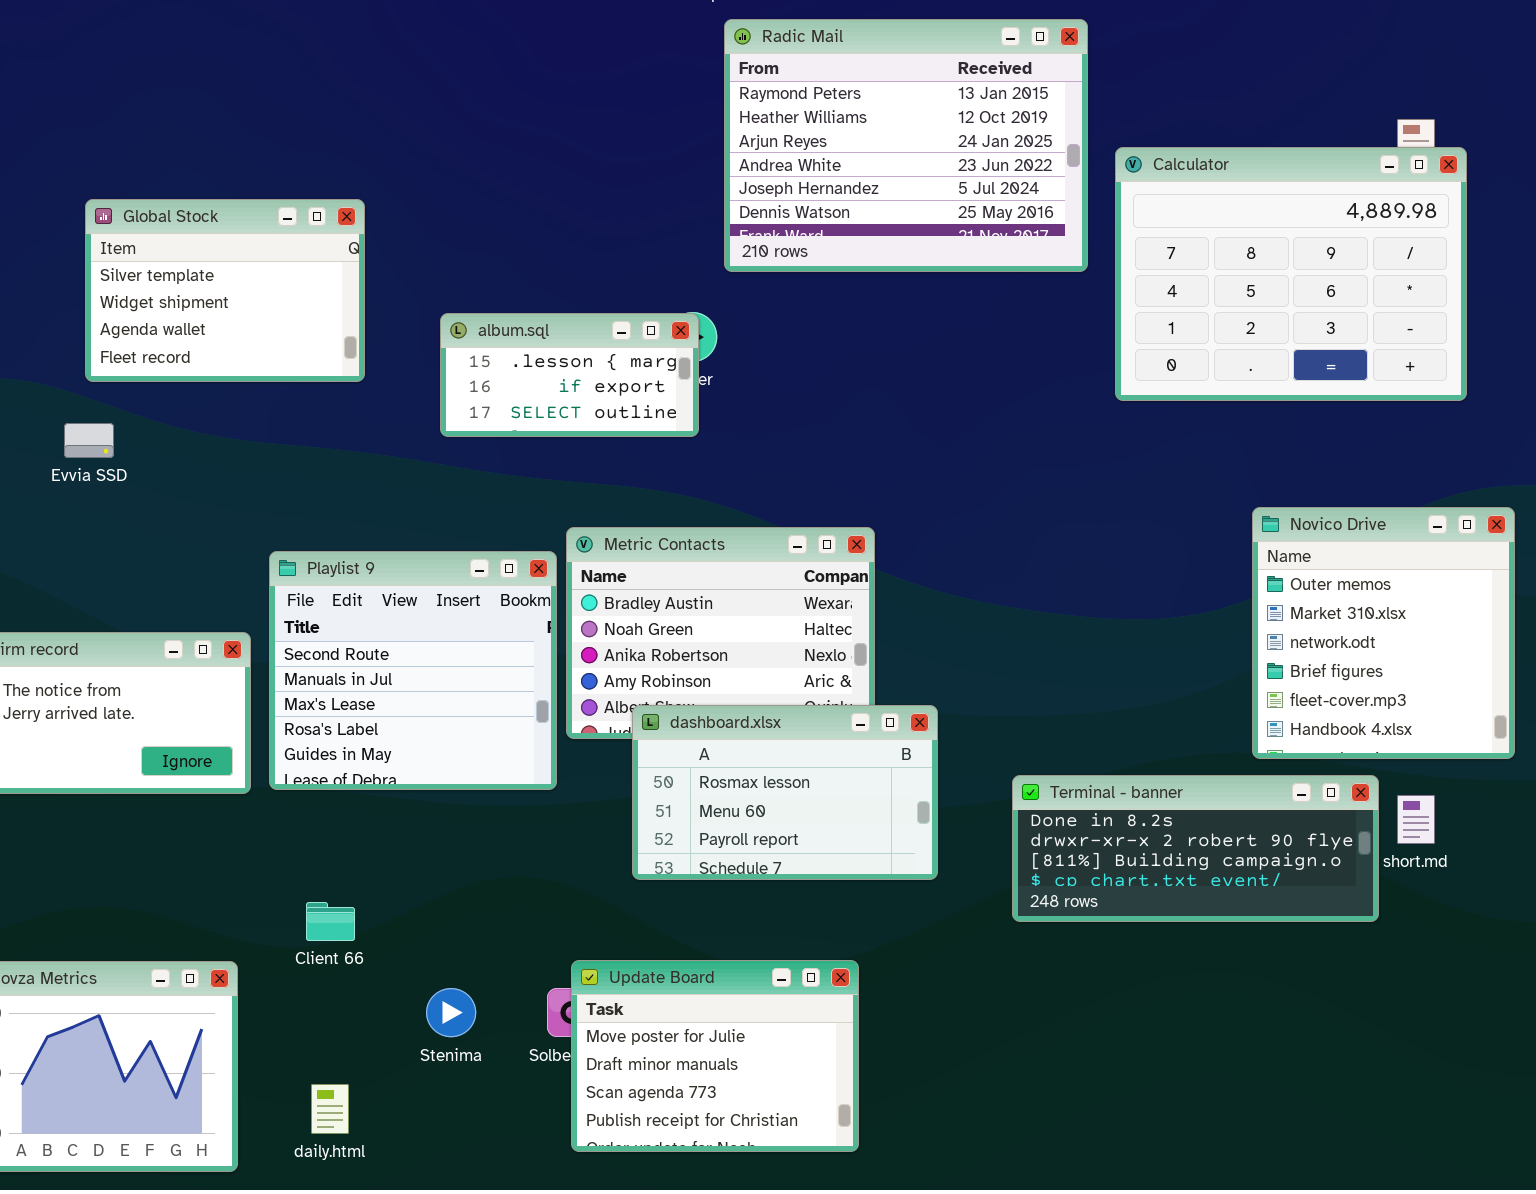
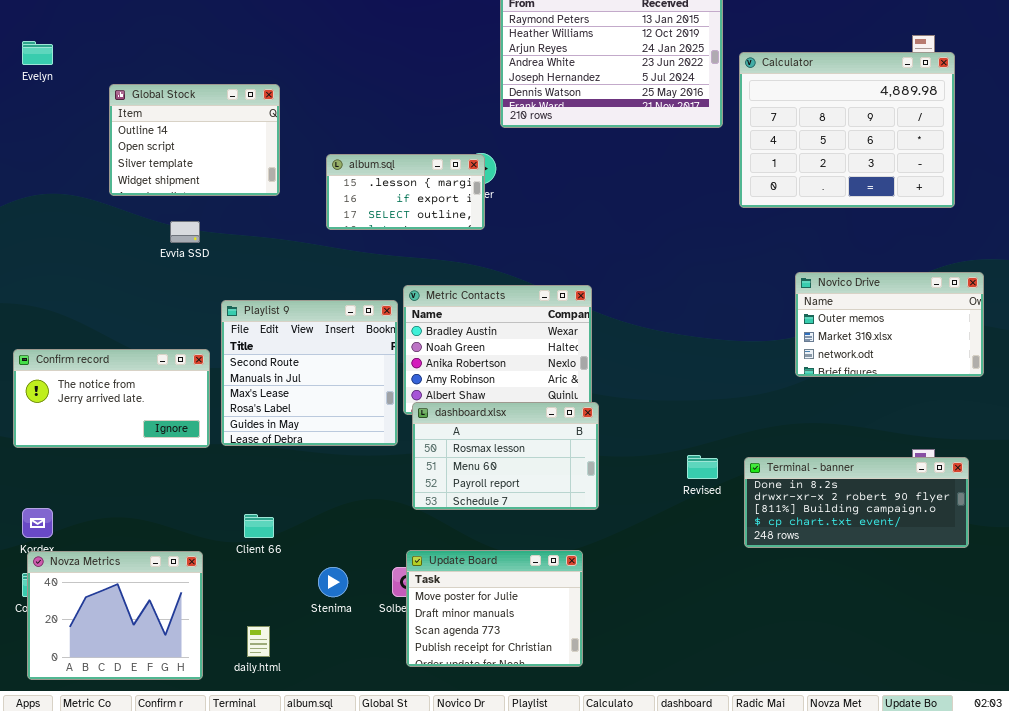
Global Stock: [85,199,365,382] -> [109,84,280,196], scrolled up 2 rows
Evvia SSD: [64,423,114,458] -> [170,221,200,243], moved
Novico Drive: [1252,507,1515,759] -> [795,272,984,377], resized
dashboard.xlsx: [632,705,938,880] -> [412,402,599,510], moved
Terminal - banner: [1012,775,1379,922] -> [744,457,969,548], moved

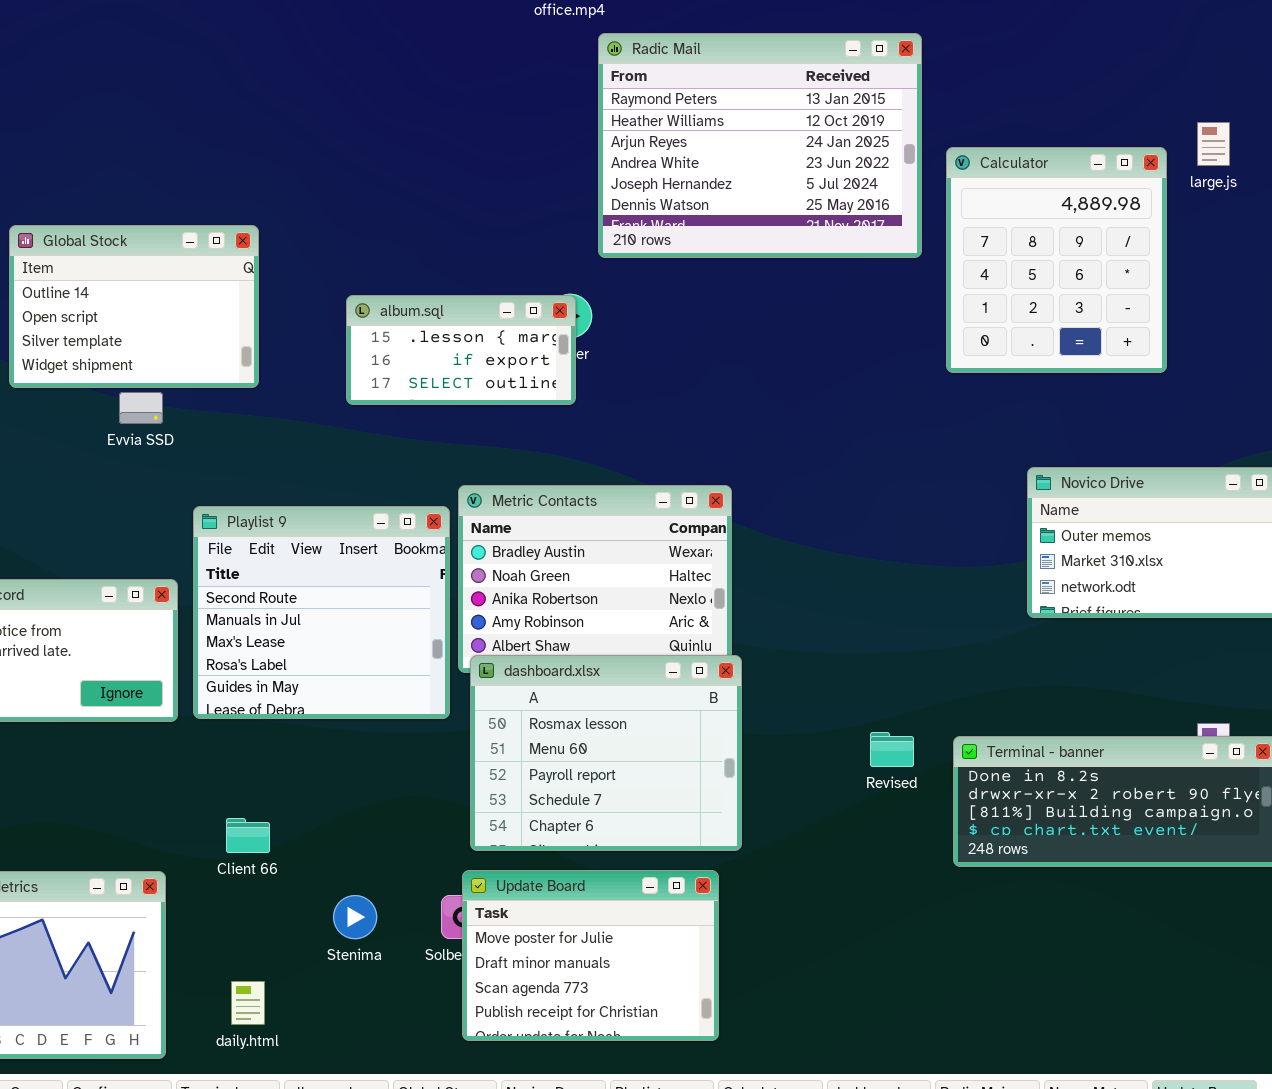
Calculator: [739,52,955,208] -> [946,147,1167,373], resized
Global Stock: [109,84,280,196] -> [9,225,259,388], moved
dashboard.xlsx: [412,402,599,510] -> [470,655,742,851], resized

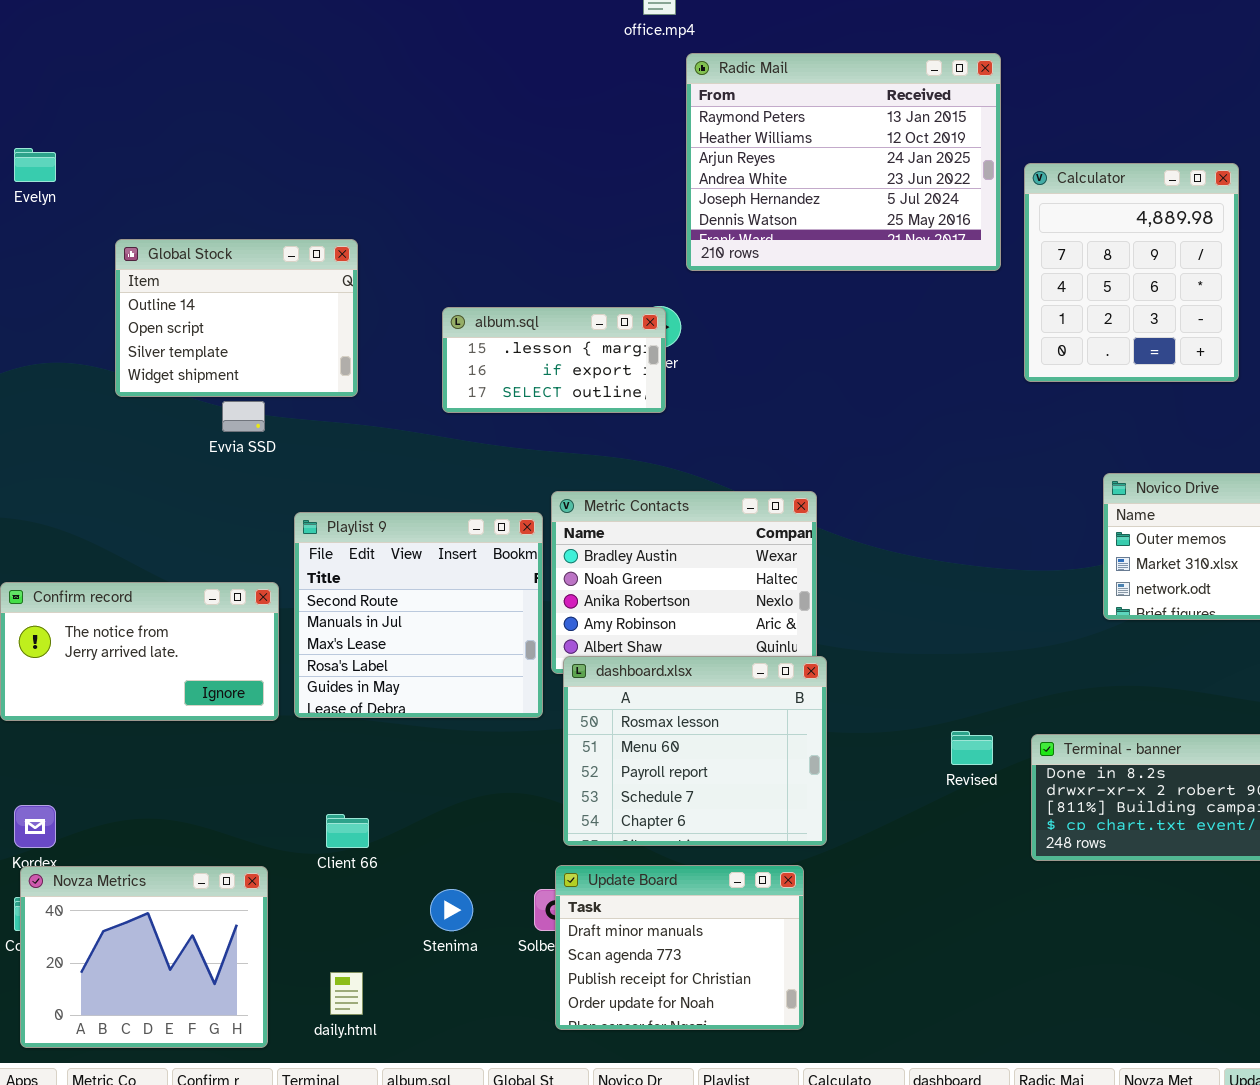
Update Board: [462,870,719,1041] -> [555,865,804,1030], scrolled down 1 row

